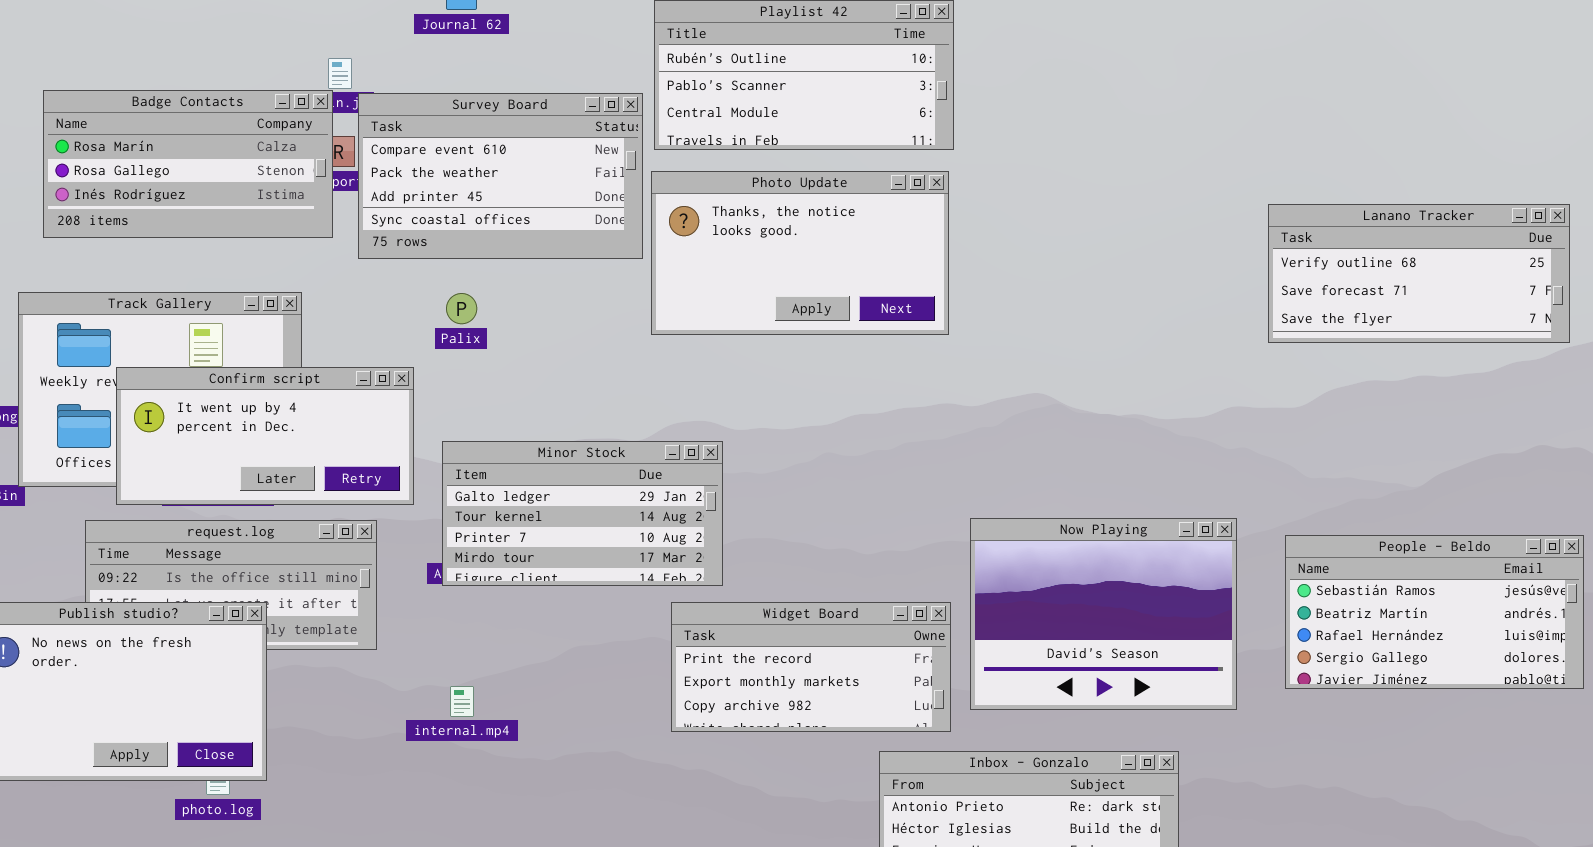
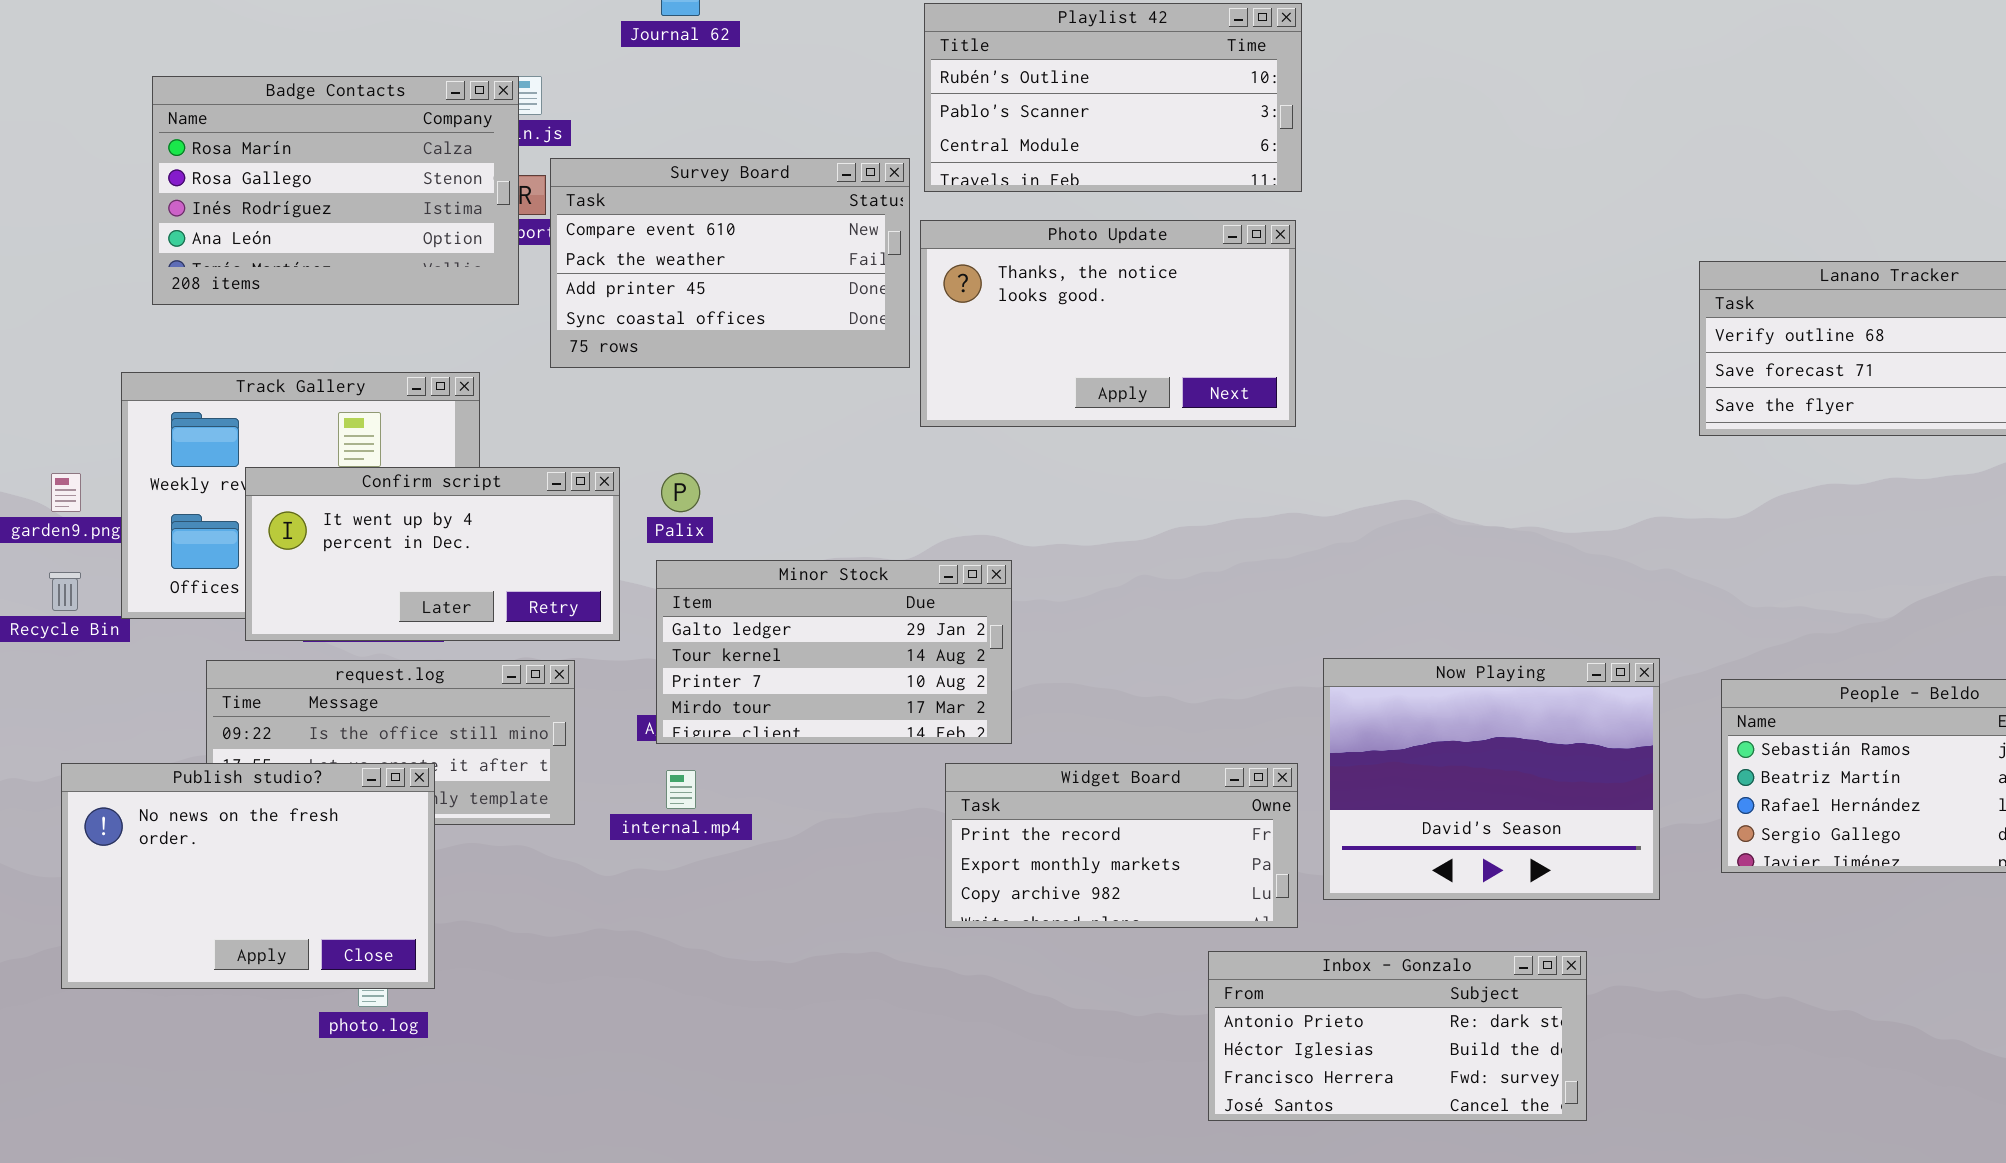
Badge Contacts: [43,90,333,238] -> [152,76,519,305], resized
Survey Board: [358,93,643,259] -> [550,158,910,368], moved
Palix: [446,293,477,324] -> [661,473,700,512], moved
internal.mp4: [450,686,474,717] -> [666,770,696,809], moved

